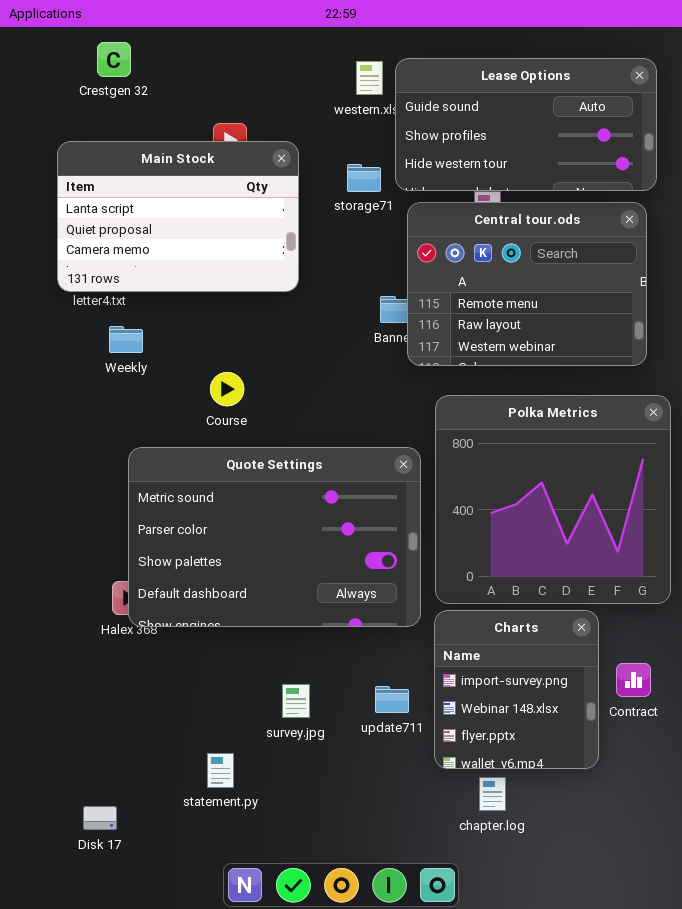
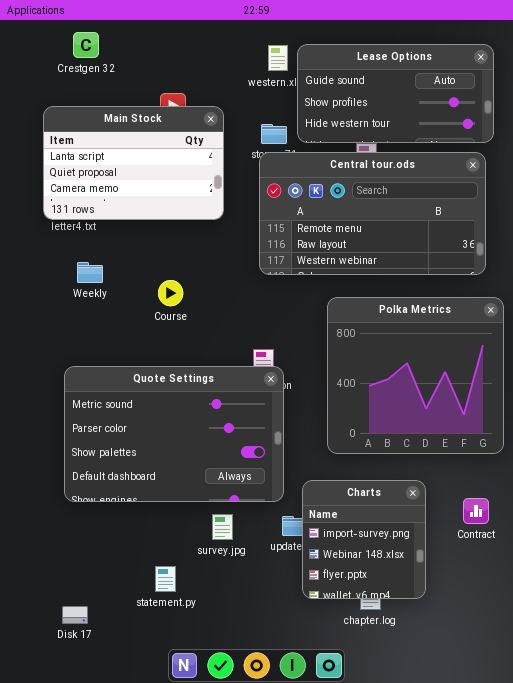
Central tour.ods: [407,202,647,366] -> [259,152,486,275], resized
Weekly: [109,326,143,353] -> [77,262,103,283], moved
Quote Settings: [128,447,421,627] -> [64,366,284,502], moved
Charts: [434,610,599,769] -> [302,480,426,599], moved

